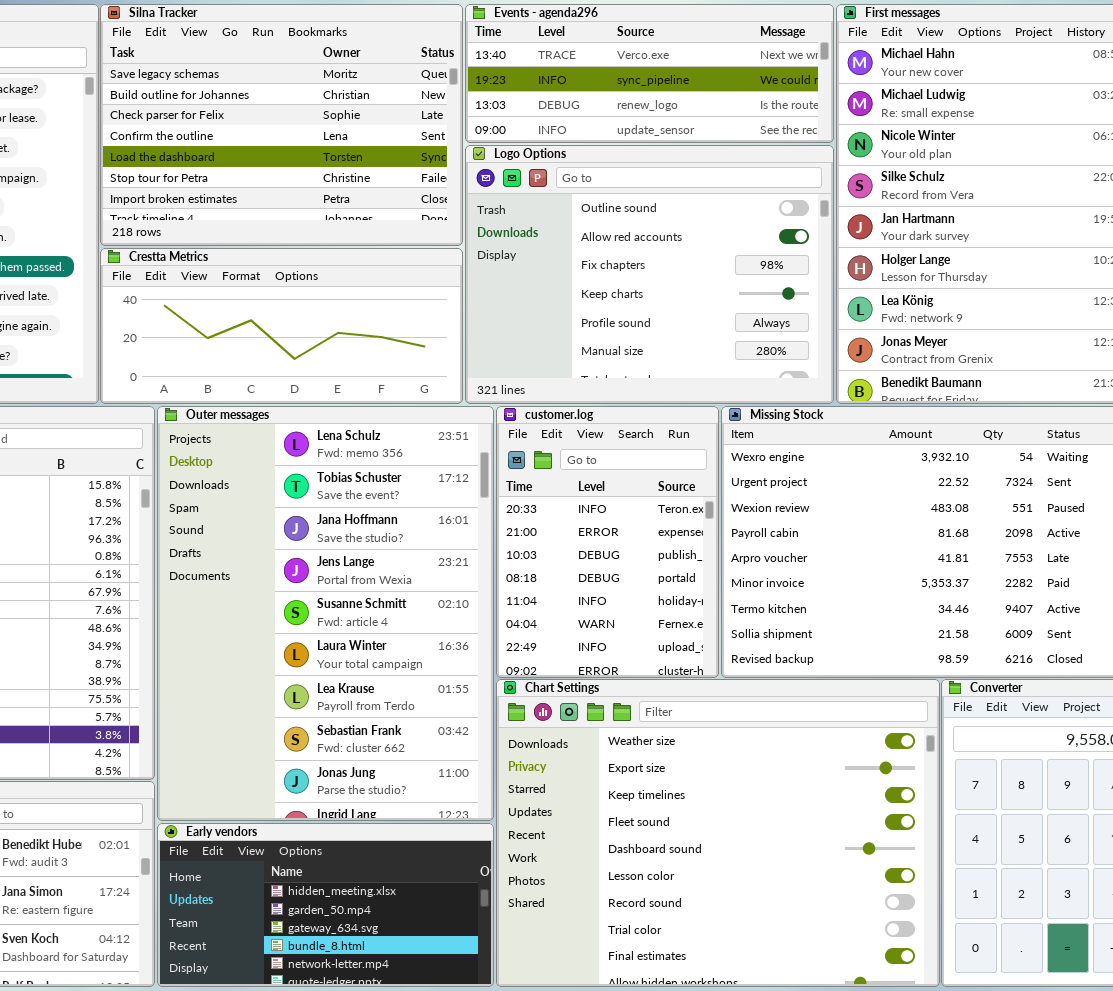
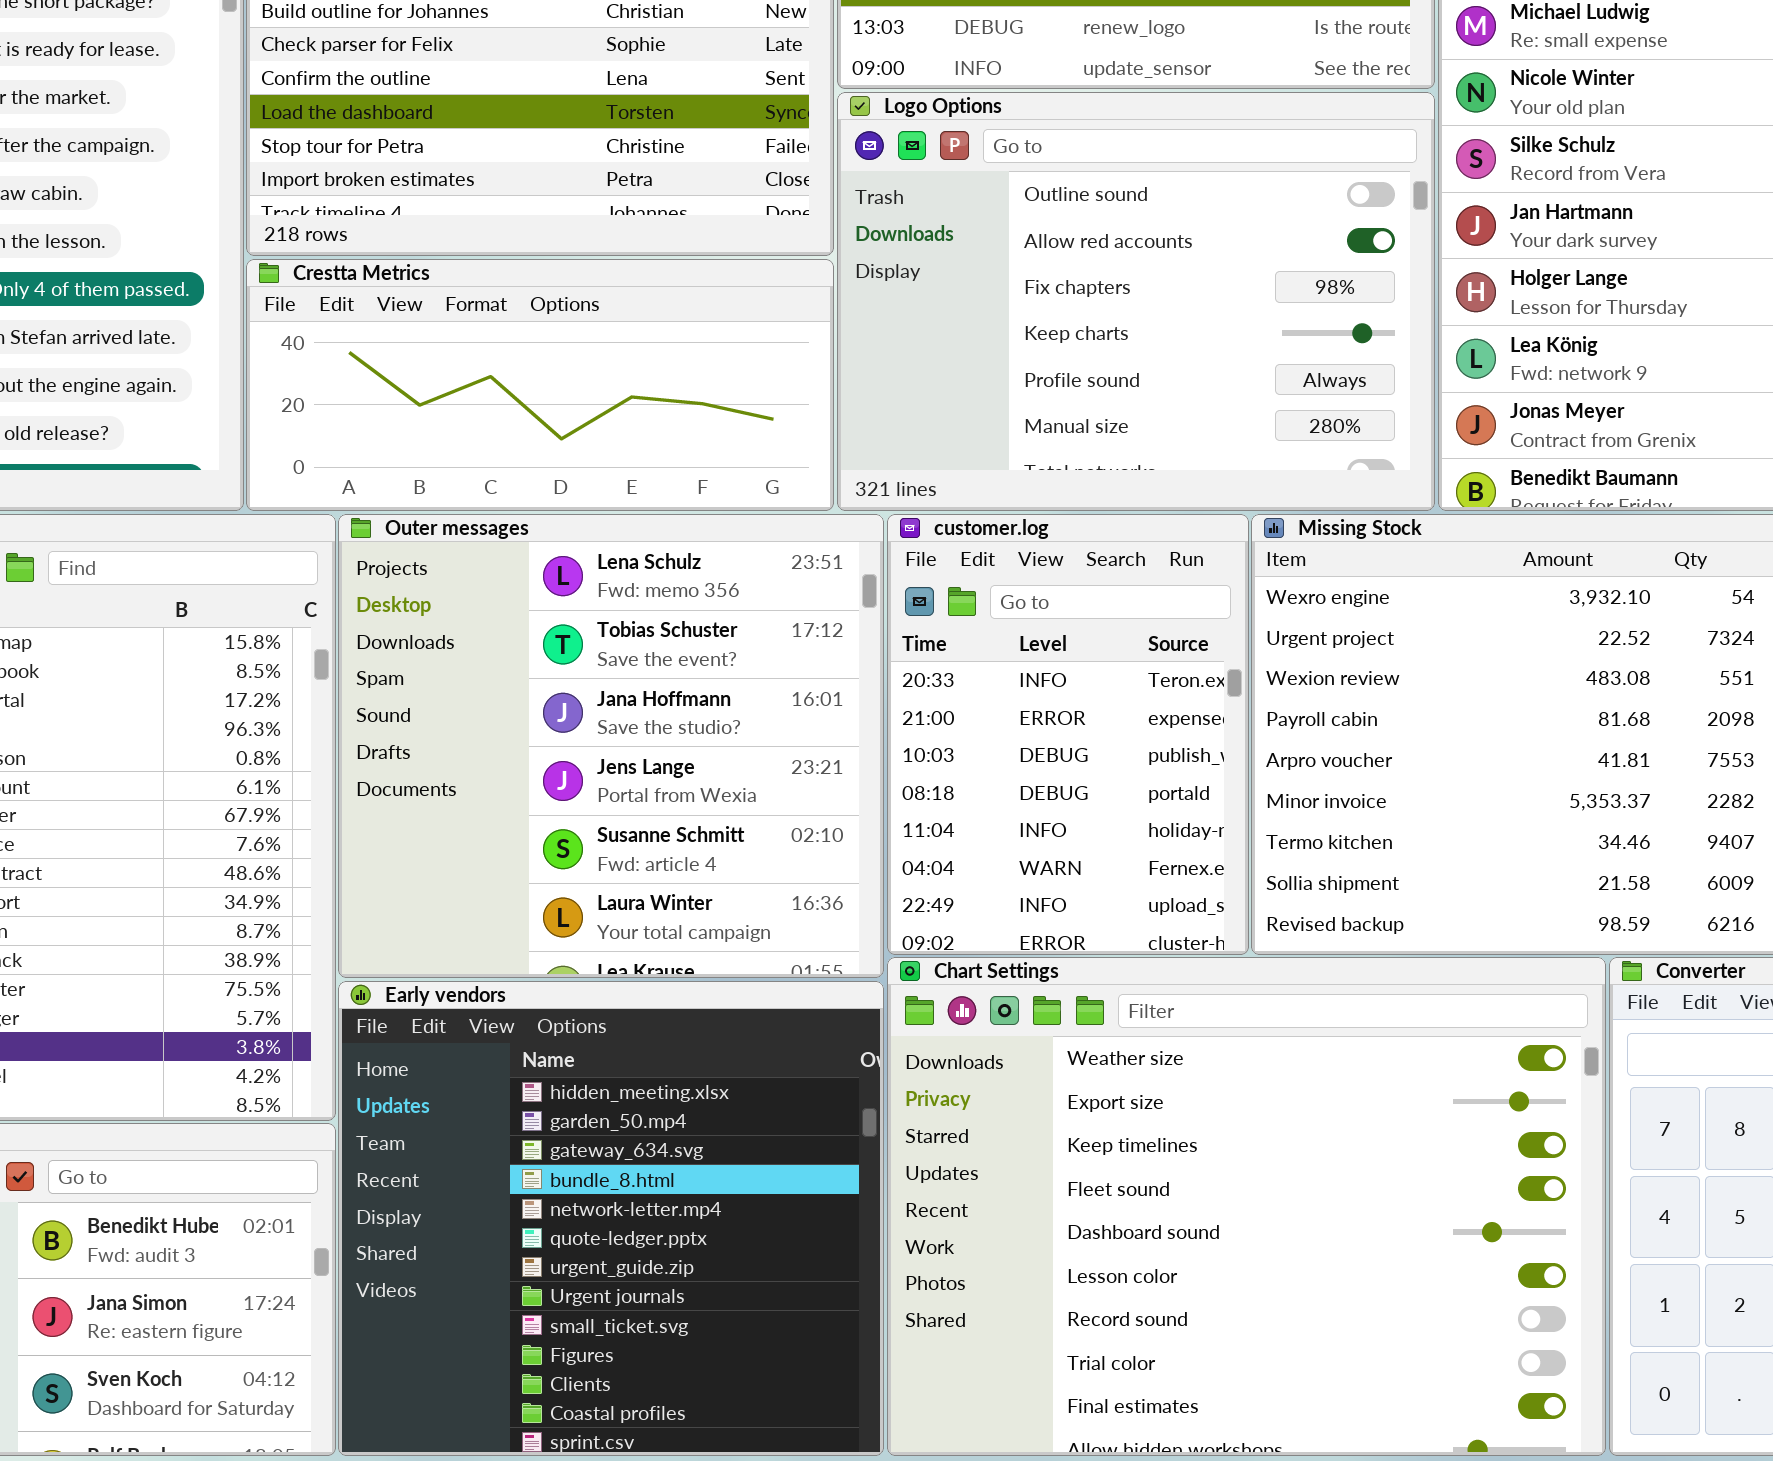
Outer messages: [157,406,494,821] -> [338,514,884,978], resized
Early vendors: [157,823,494,987] -> [338,981,884,1456], resized

